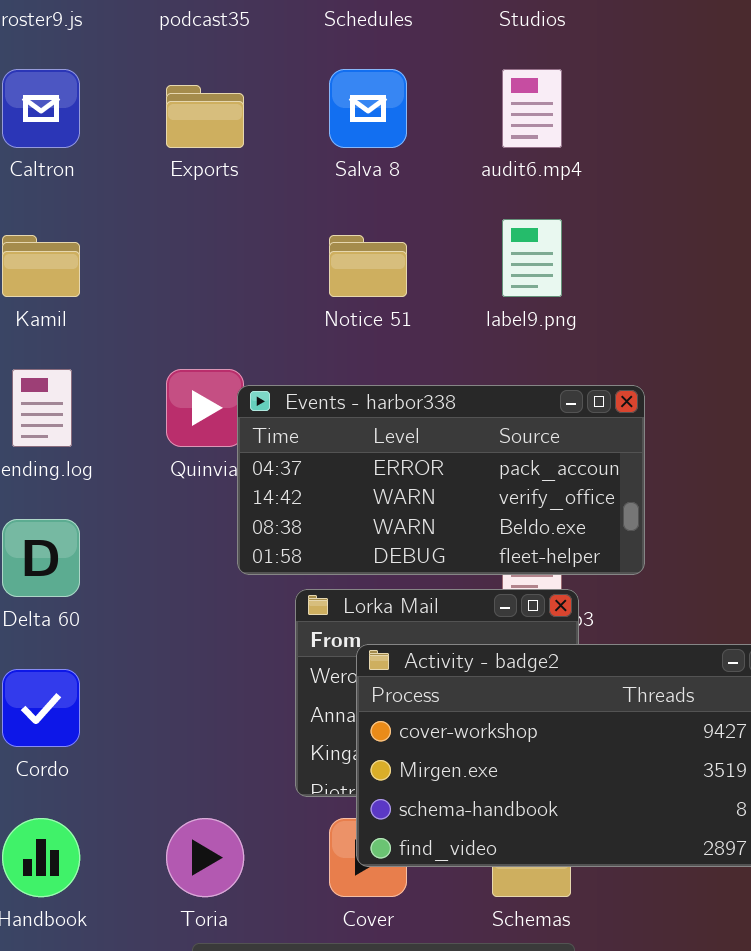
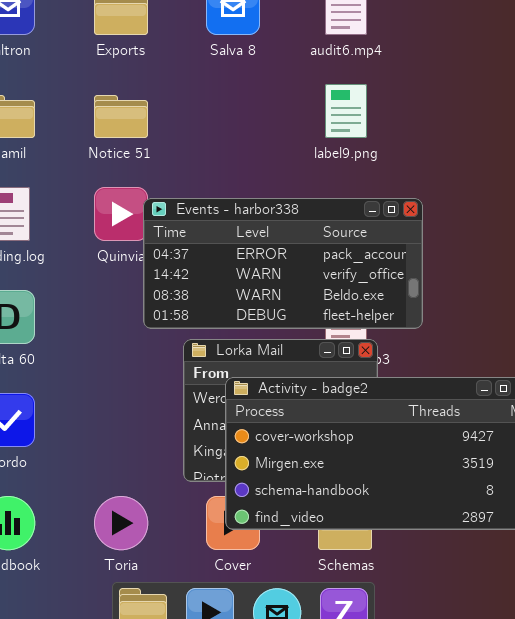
Notice 51: [329,235,407,297] -> [94,95,148,138], moved

